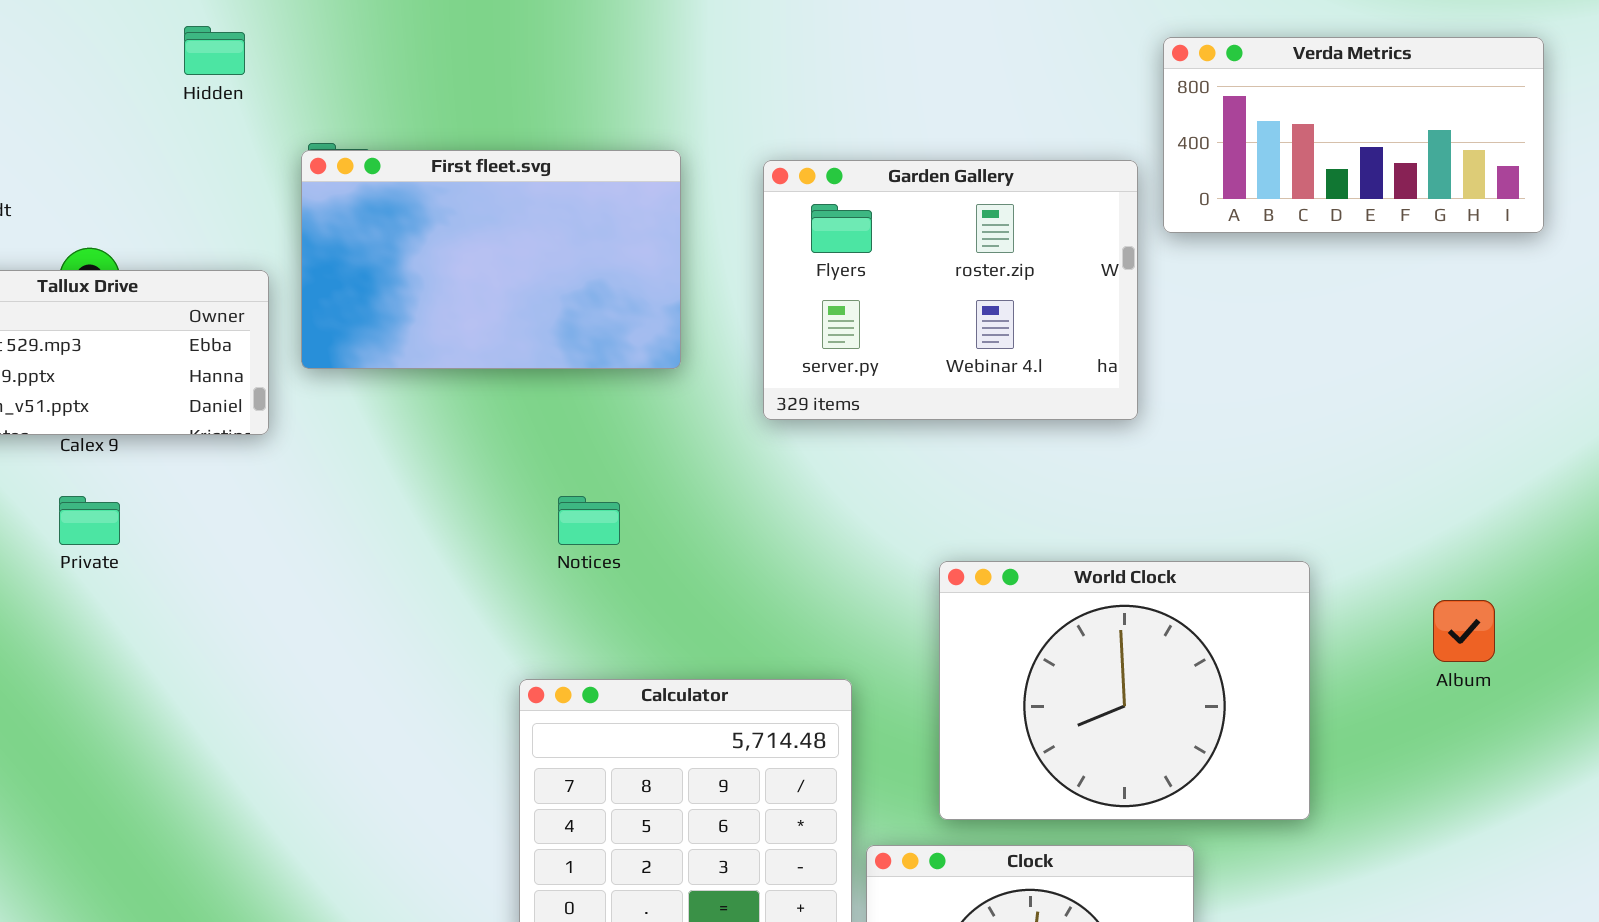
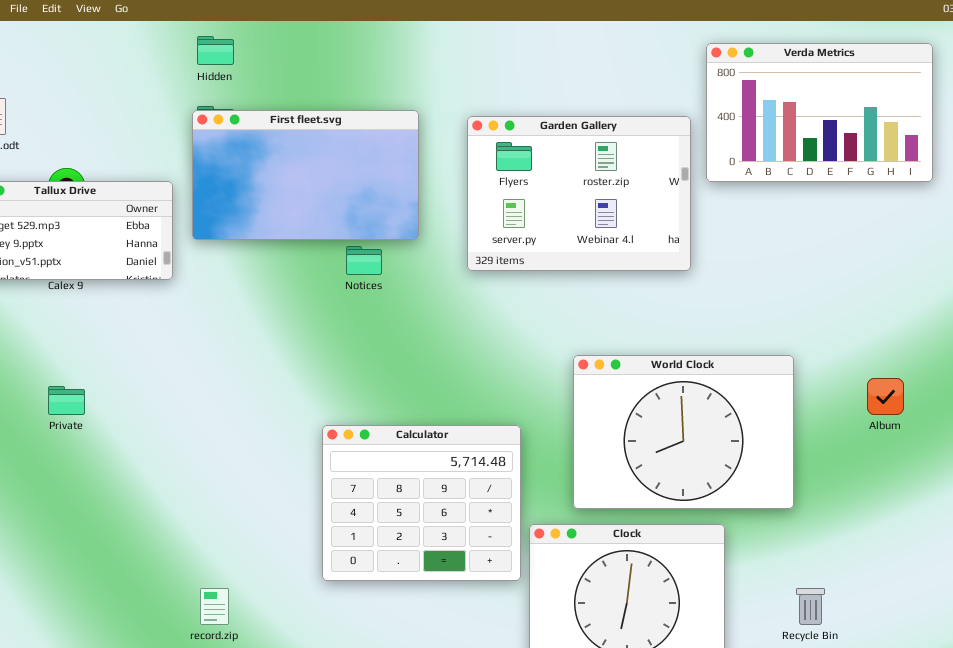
Hidden: [184,26,245,75] -> [197,36,234,65], moved
Verda Metrics: [1163,37,1544,233] -> [706,43,933,182], resized
Private: [59,496,120,545] -> [48,386,85,415], moved
Notices: [558,496,620,545] -> [346,246,382,275], moved

